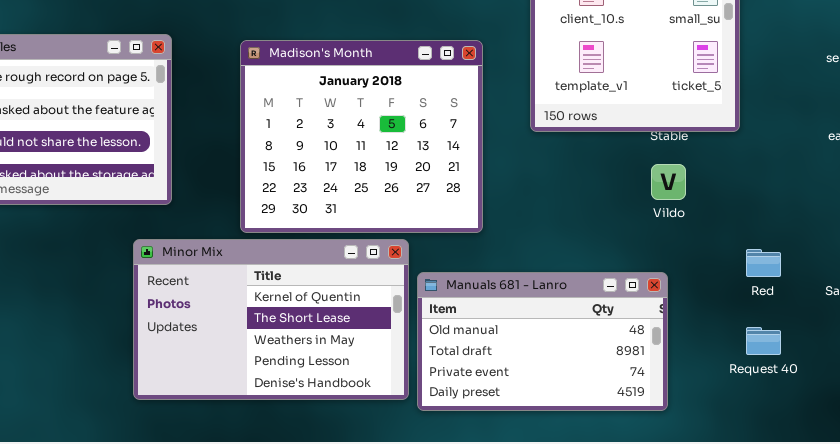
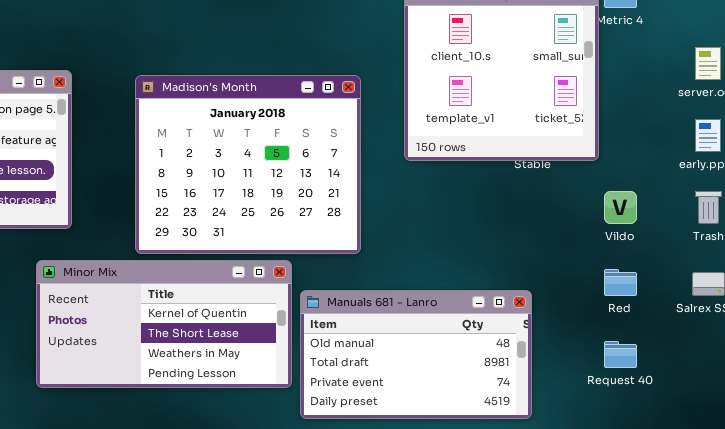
Vildo: [651,164,686,200] -> [604,191,637,224], moved
Minor Mix: [133,239,409,400] -> [36,260,292,388], resized

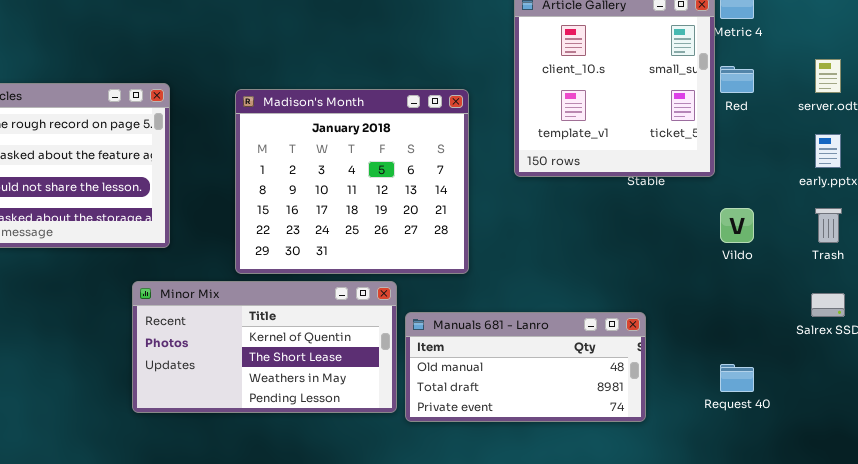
Red: [604,269,637,296] -> [720,66,754,93], moved
Manuals 681 - Lanro: [300,290,532,419] -> [405,312,646,422], resized

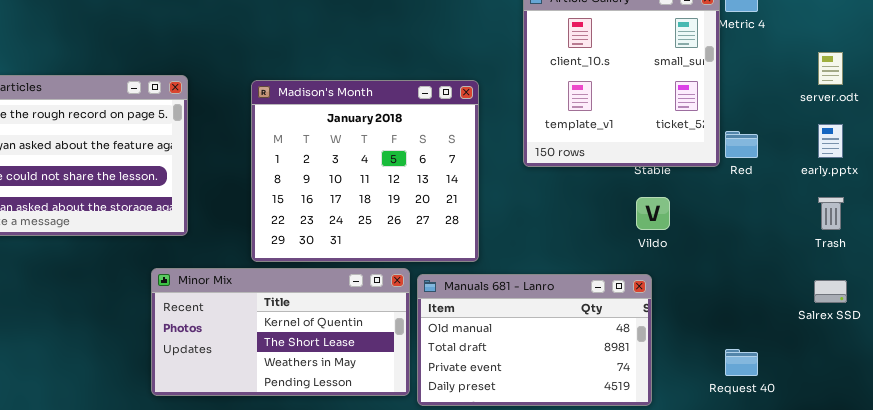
Red: [720,66,754,93] -> [725,131,758,158], moved
Vildo: [720,208,754,243] -> [636,197,670,230], moved
Manuals 681 - Lanro: [405,312,646,422] -> [417,274,652,406], resized

